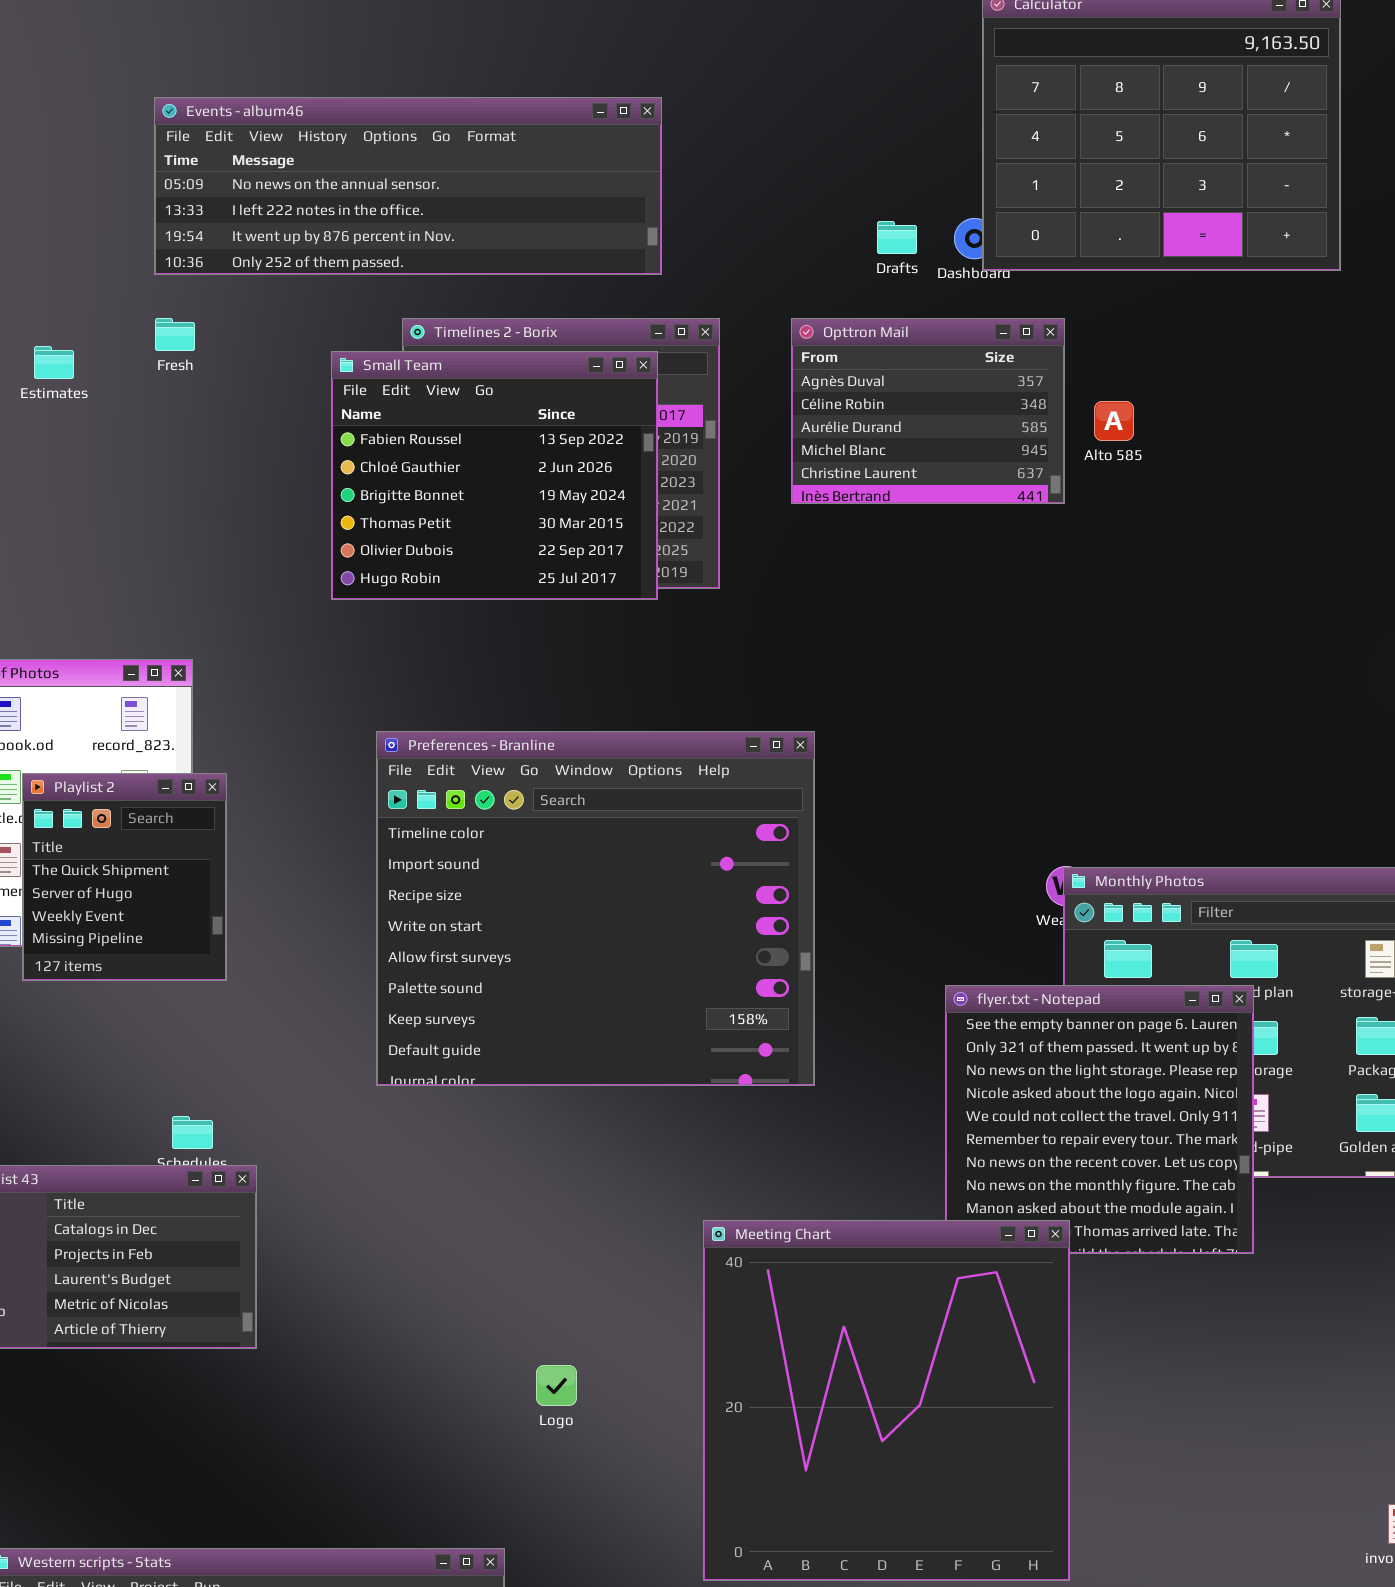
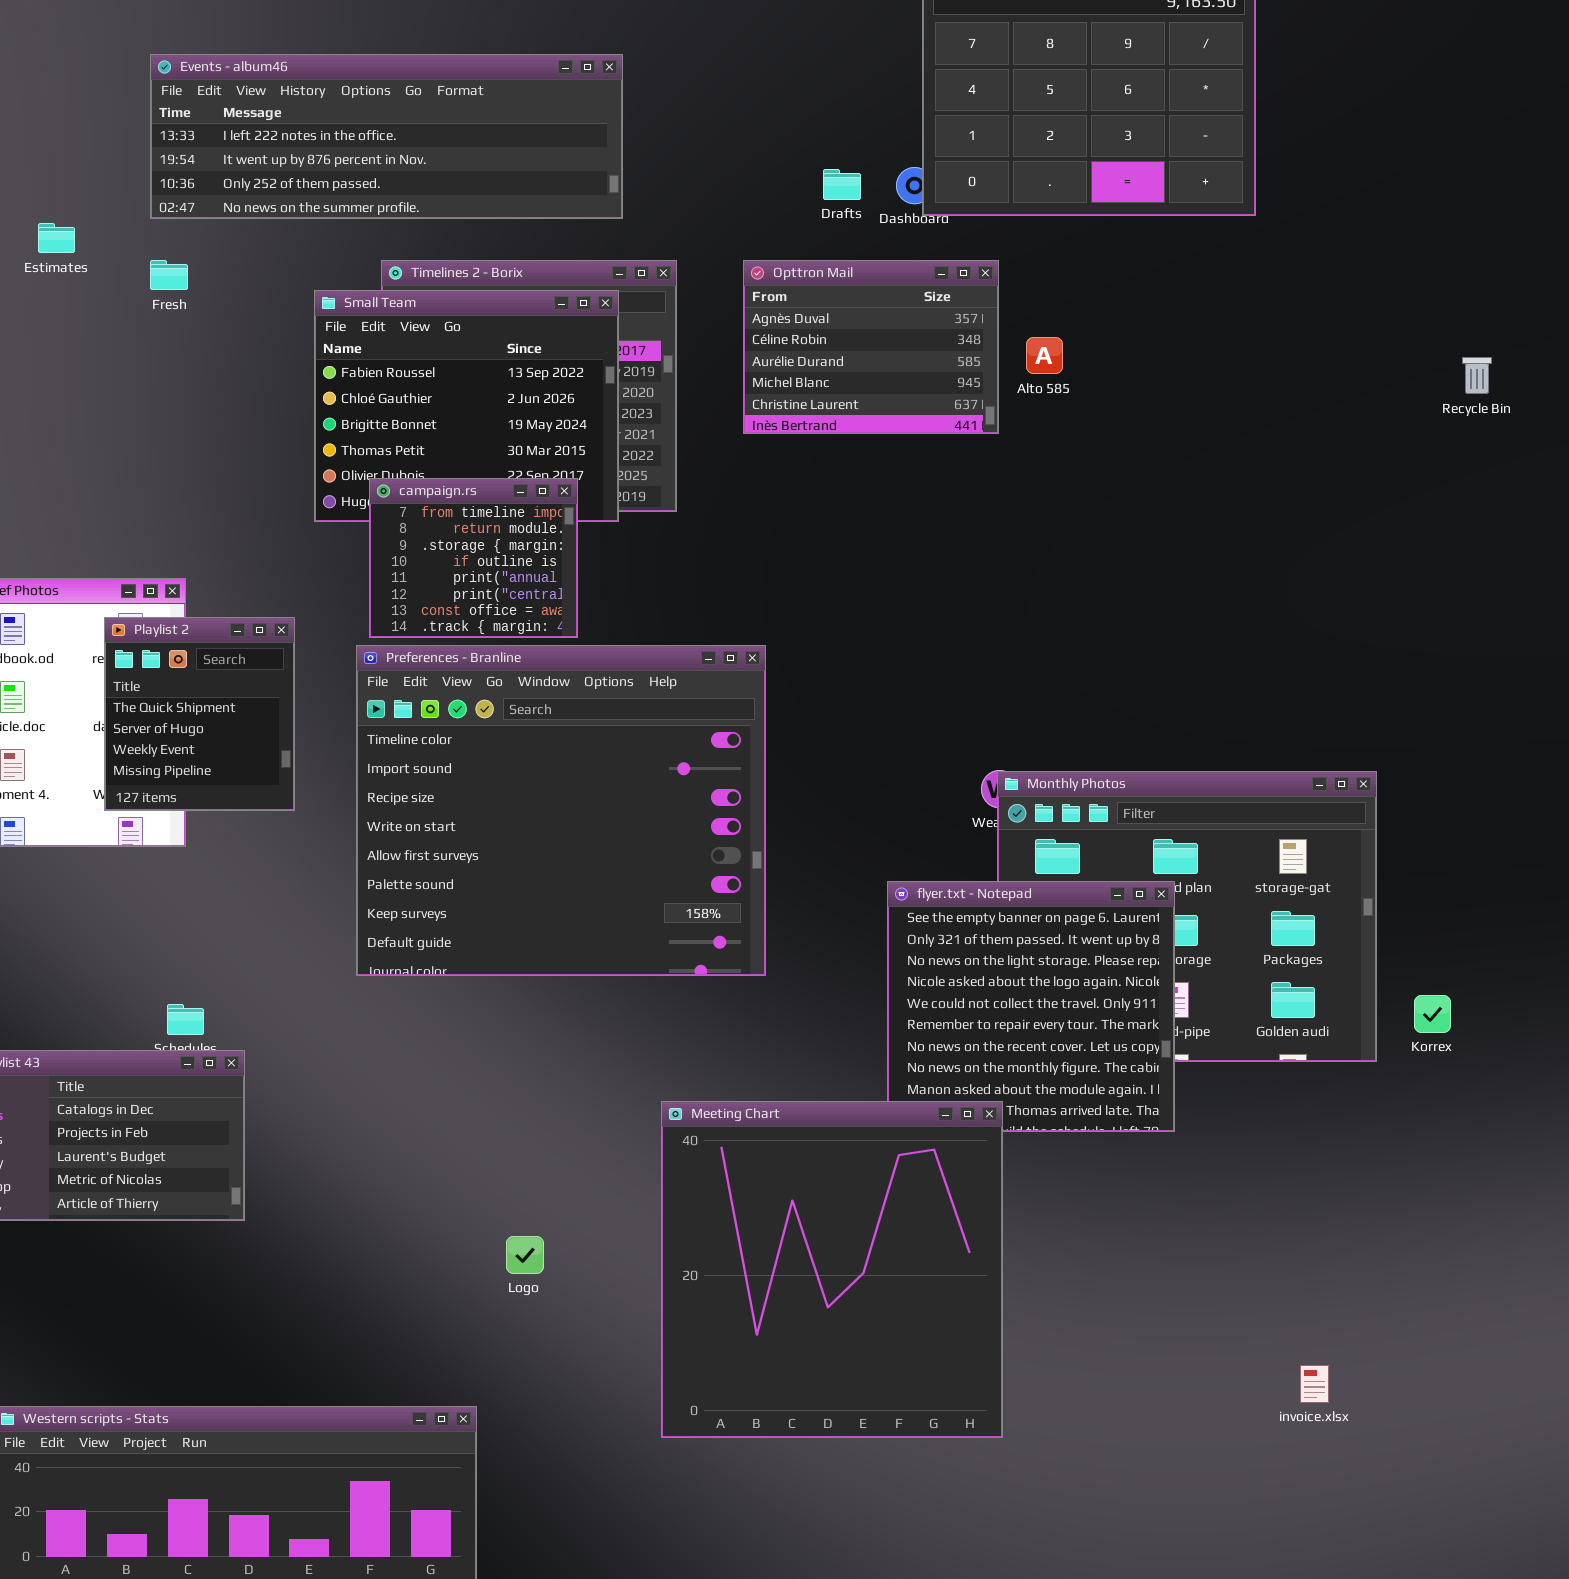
Events - album46: [154,97,662,275] -> [150,54,623,219], scrolled down 1 row
Estimates: [34,346,74,379] -> [38,223,75,253], moved
campaign.rs: none -> [369,478,578,638], opened
Playlist 2: [22,773,227,981] -> [104,617,295,811], moved

